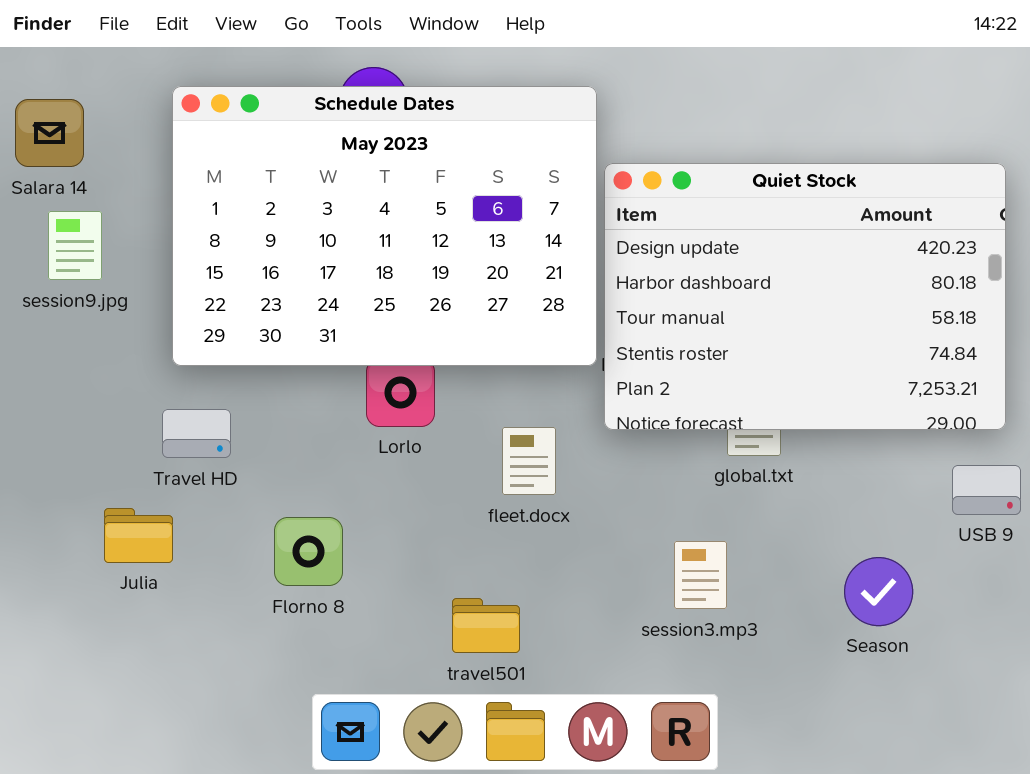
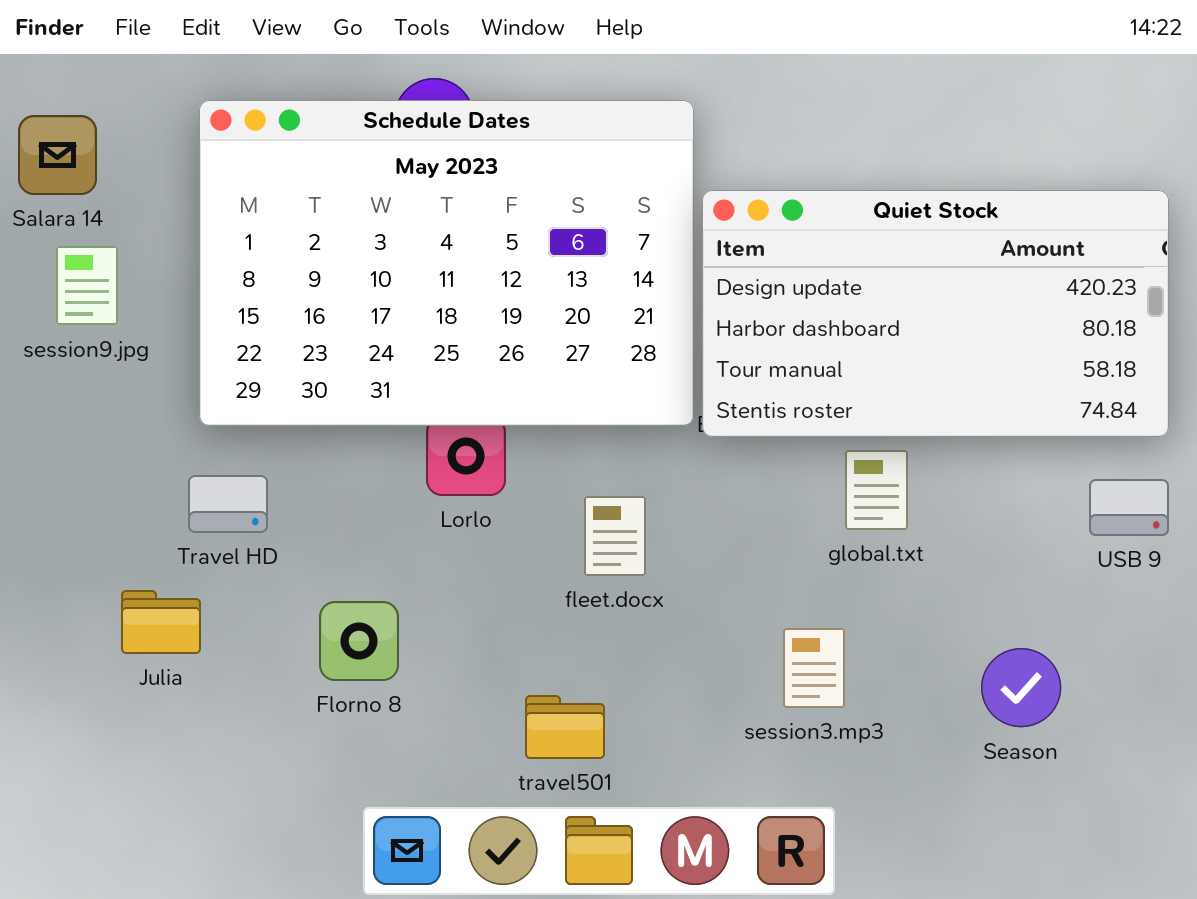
Quiet Stock: [604,163,1006,430] -> [702,190,1169,437], resized
USB 9: [952,465,1021,515] -> [1089,479,1169,536], moved

